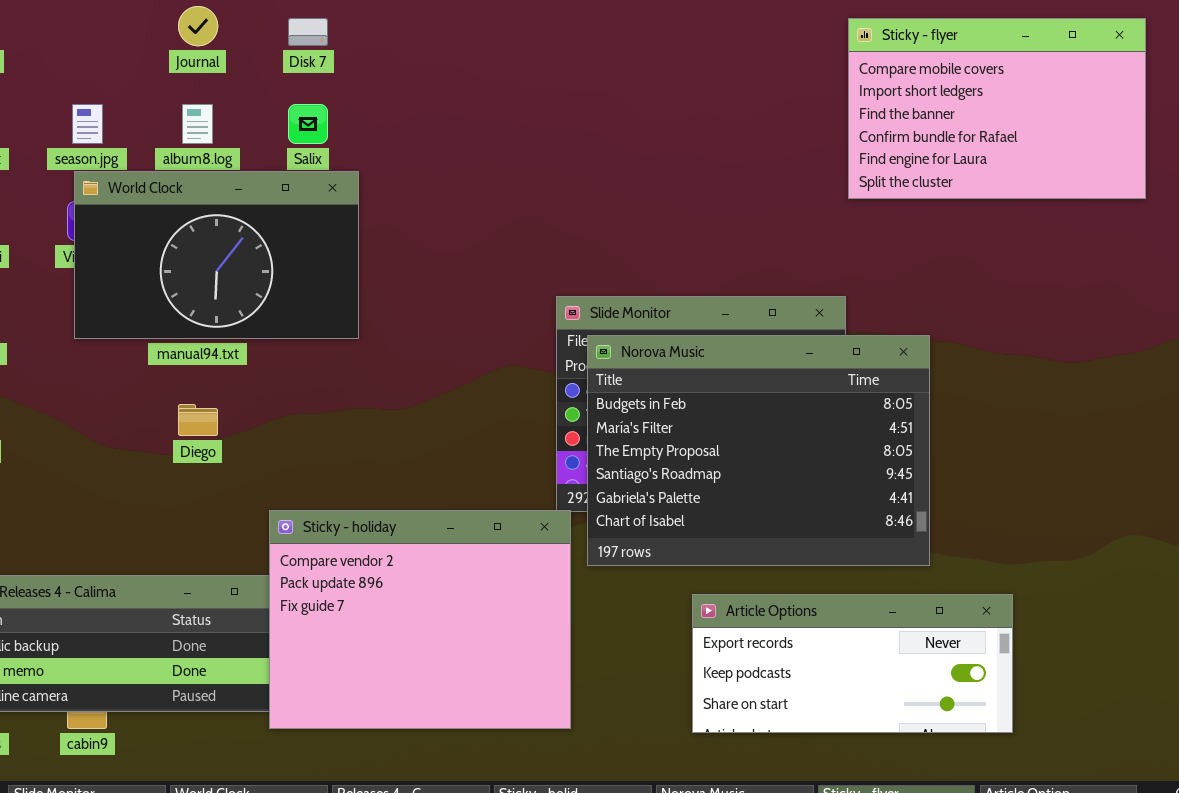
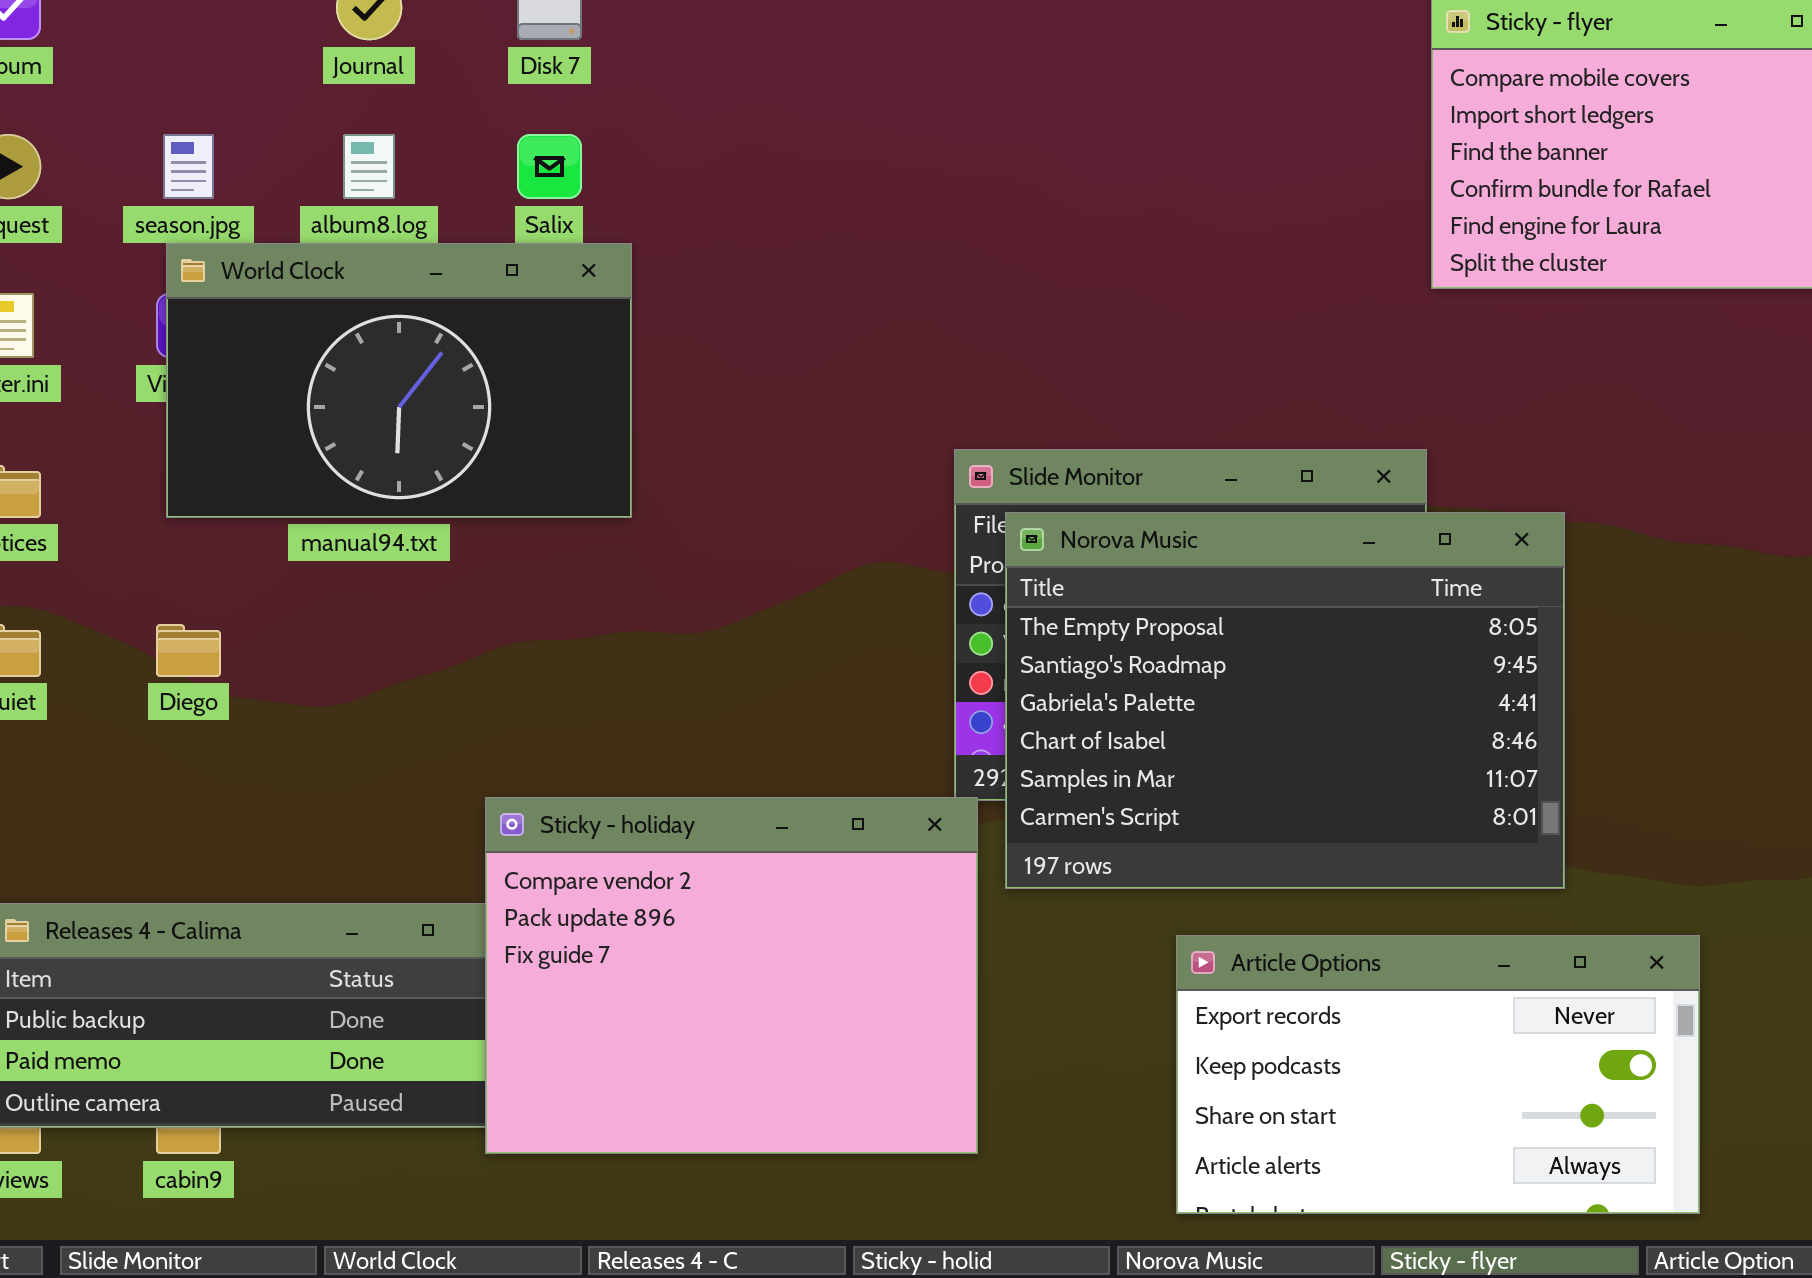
Norova Music: [587,335,930,566] -> [1005,512,1565,889], scrolled down 2 rows
Diego: [178,404,218,436] -> [156,624,221,677], moved
Article Options: [692,594,1013,733] -> [1176,935,1700,1214], resized

